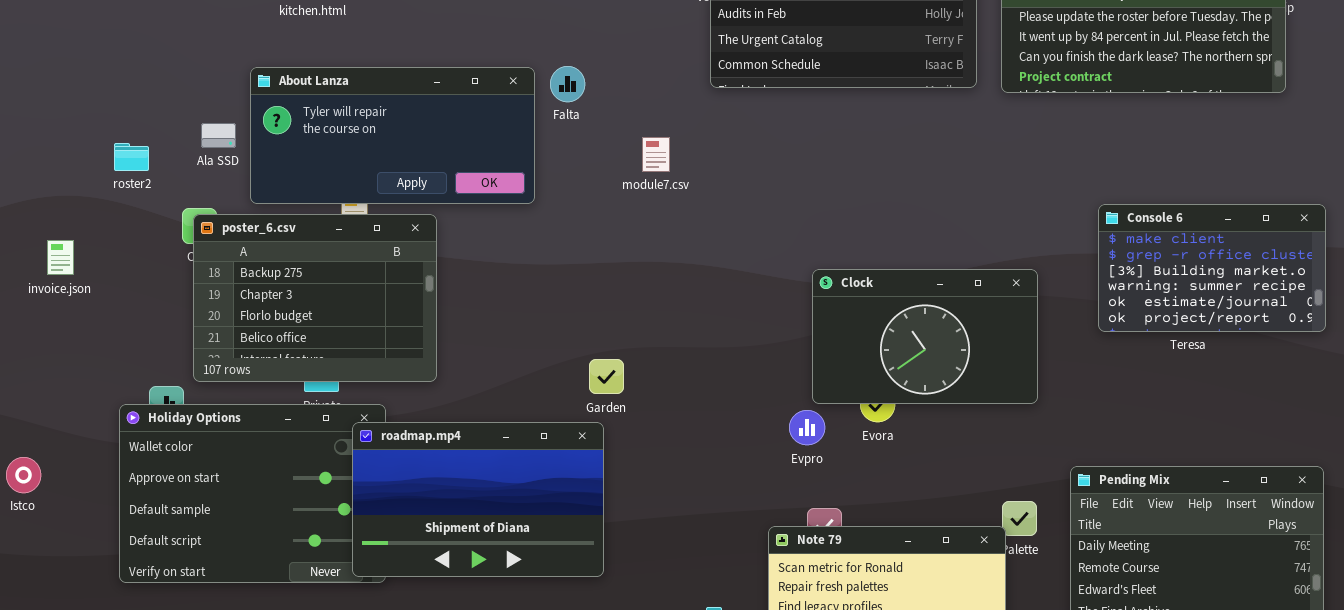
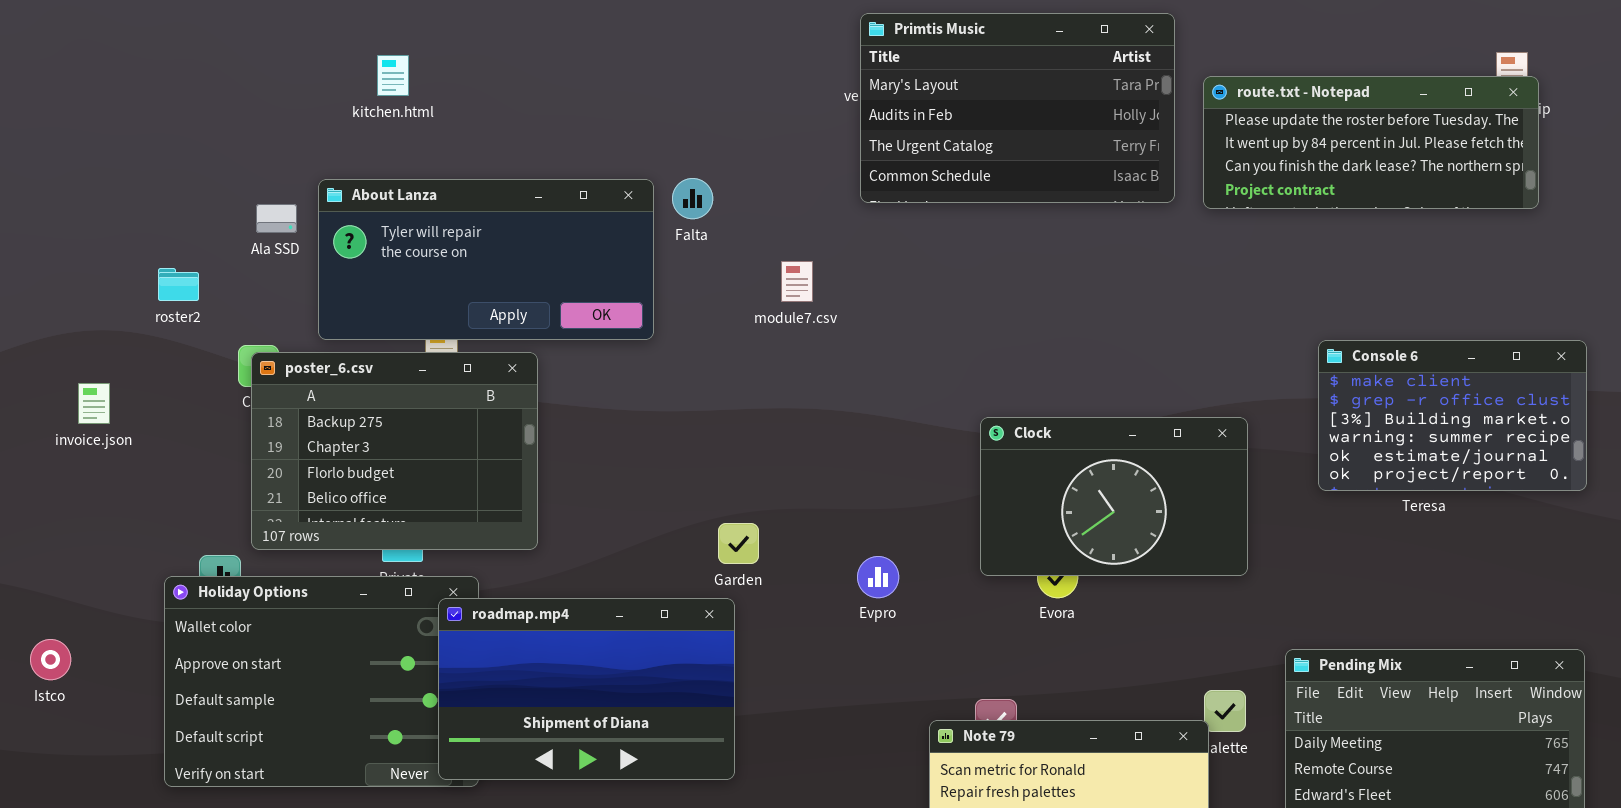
Ala SSD: [201,123,236,148] -> [256,204,297,233], moved
Evpro: [789,410,825,445] -> [857,556,899,598], moved

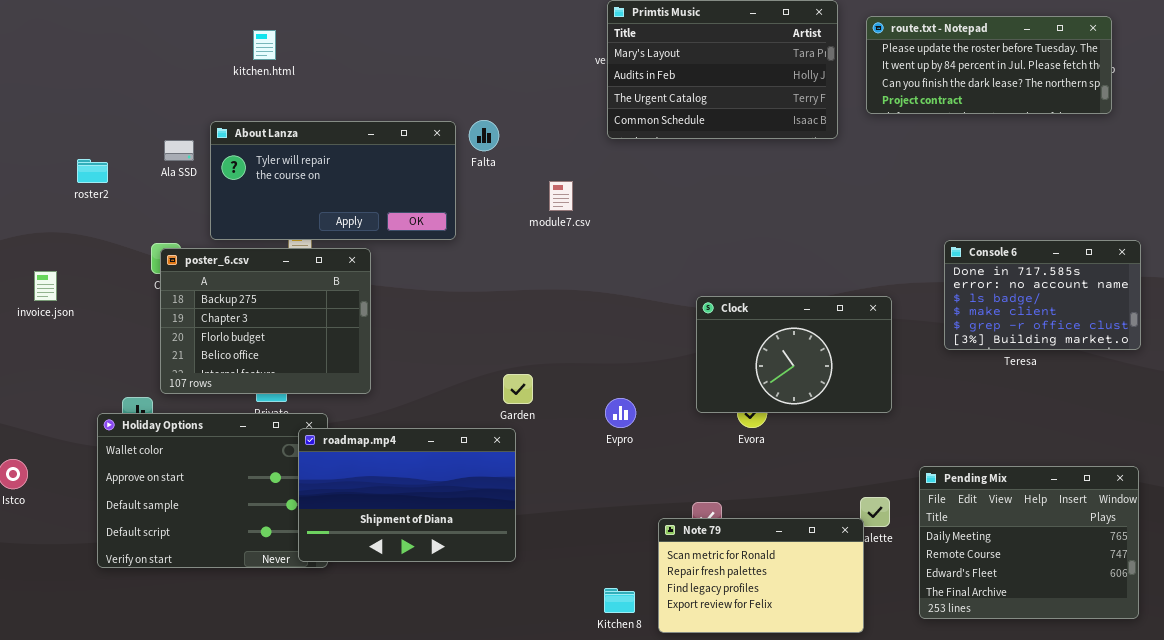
route.txt - Notepad: [1203,76,1539,209] -> [866,16,1112,114], moved
roster2: [158,268,199,301] -> [77,159,108,183], moved
Console 6: [1318,340,1587,491] -> [944,240,1141,350], scrolled up 3 rows

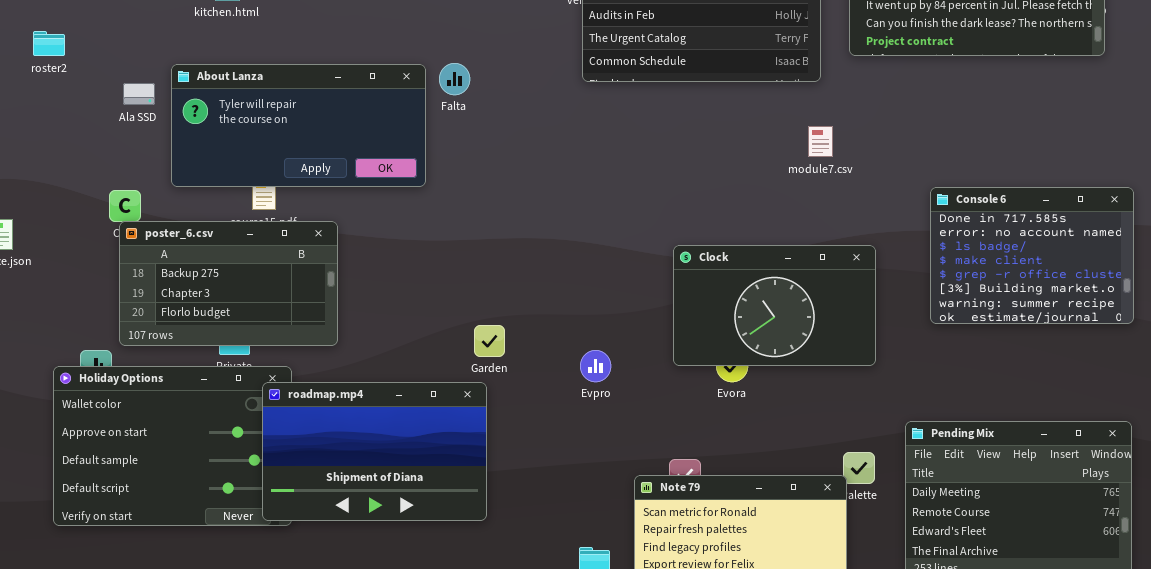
roster2: [77,159,108,183] -> [33,31,65,56], moved
module7.csv: [549,181,573,211] -> [808,126,833,157], moved
Console 6: [944,240,1141,350] -> [930,187,1134,324], resized
poster_6.csv: [160,248,371,394] -> [119,221,338,346], resized

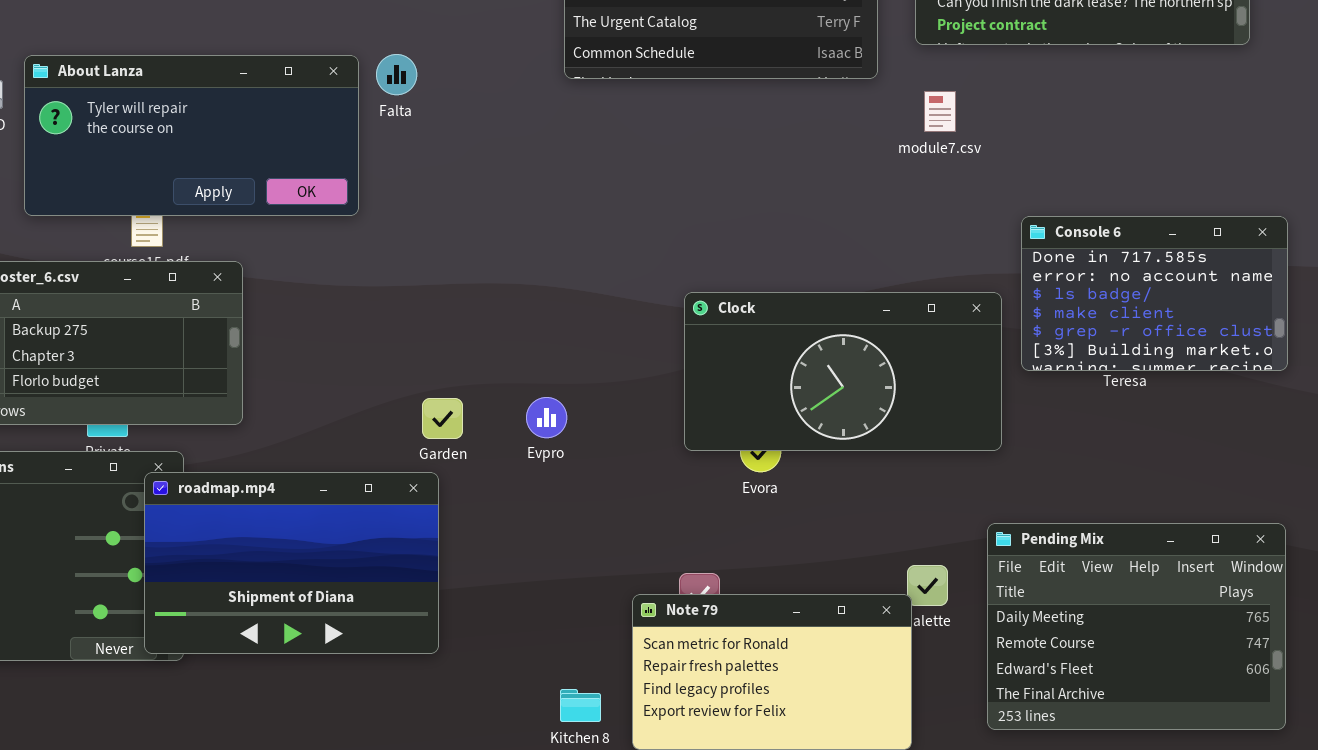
module7.csv: [808,126,833,157] -> [924,91,956,132], moved
Console 6: [930,187,1134,324] -> [1021,216,1288,371], resized
Clock: [673,245,876,366] -> [684,292,1002,451], resized
Evpro: [580,350,611,382] -> [526,397,567,438], moved

